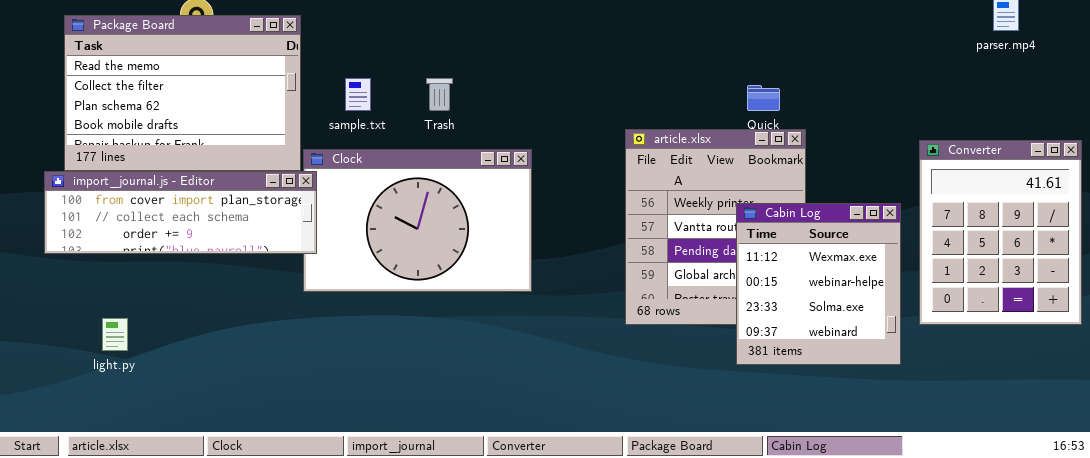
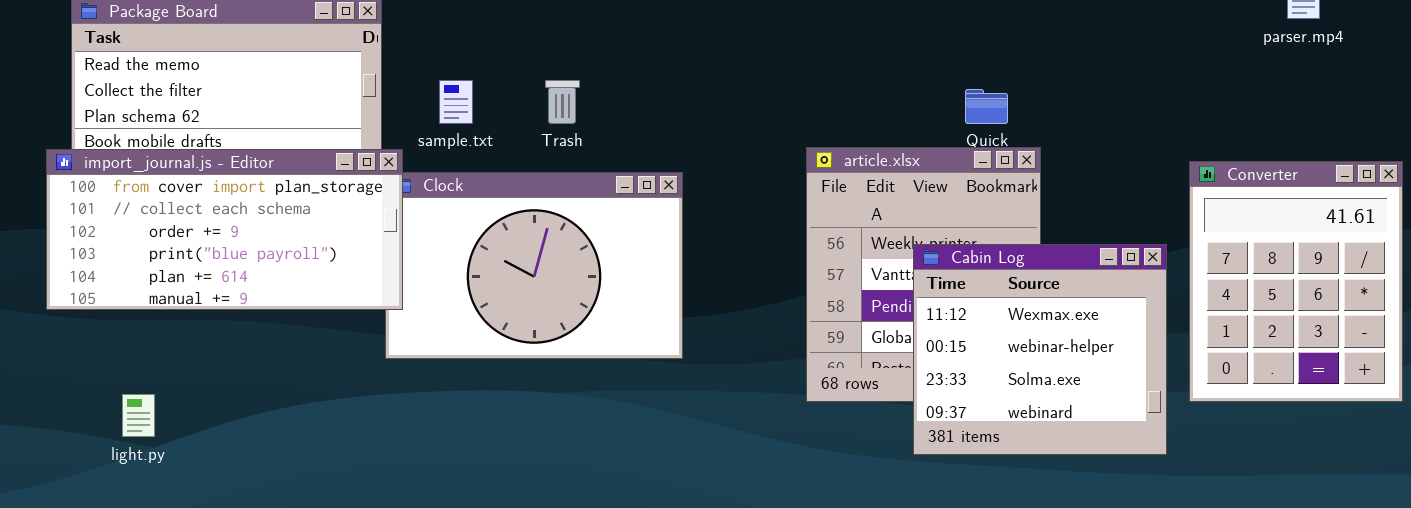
import_journal.js - Editor: [44,171,317,254] -> [46,149,403,310], resized
Cabin Log: [736,203,901,365] -> [913,244,1167,455], resized

